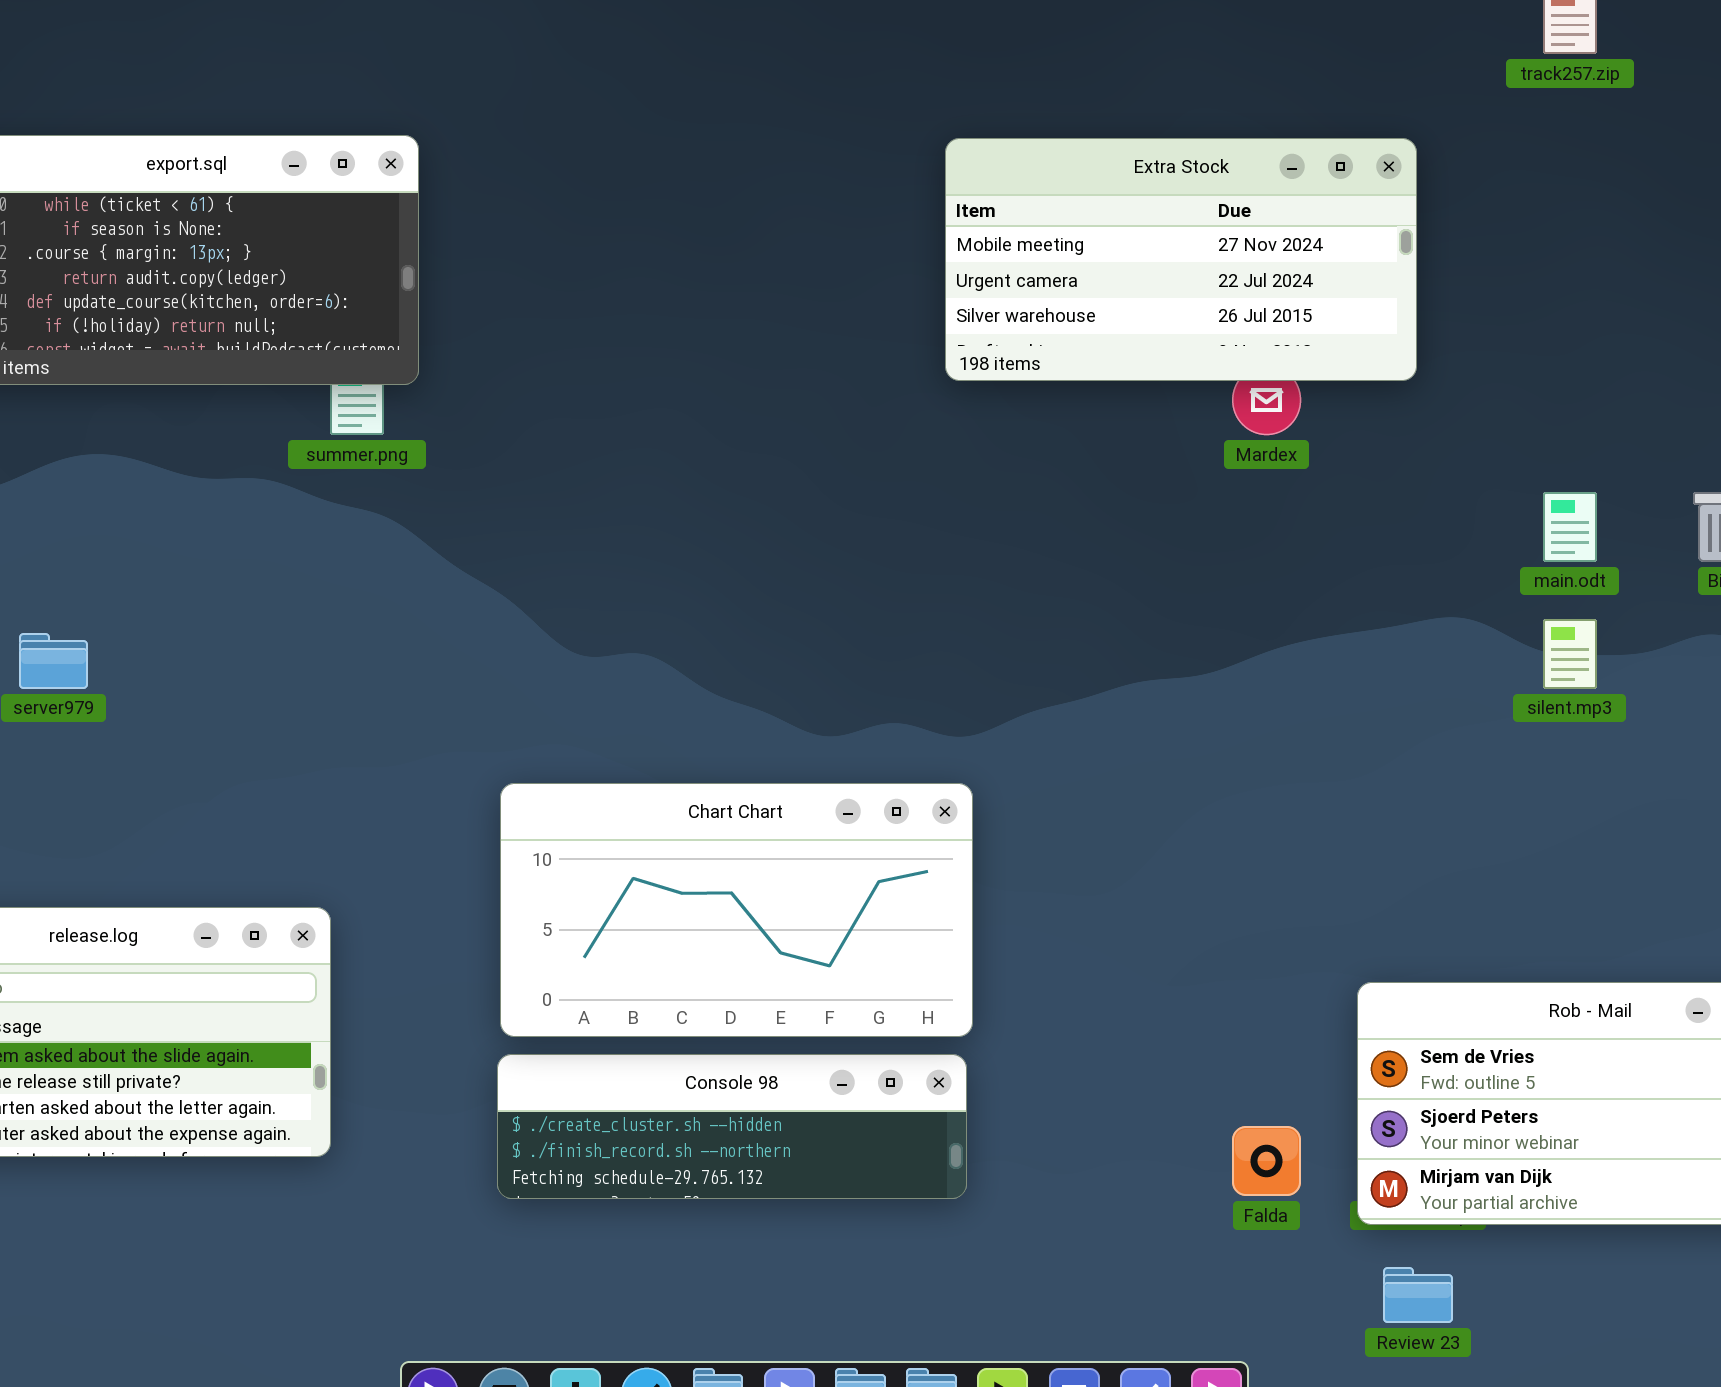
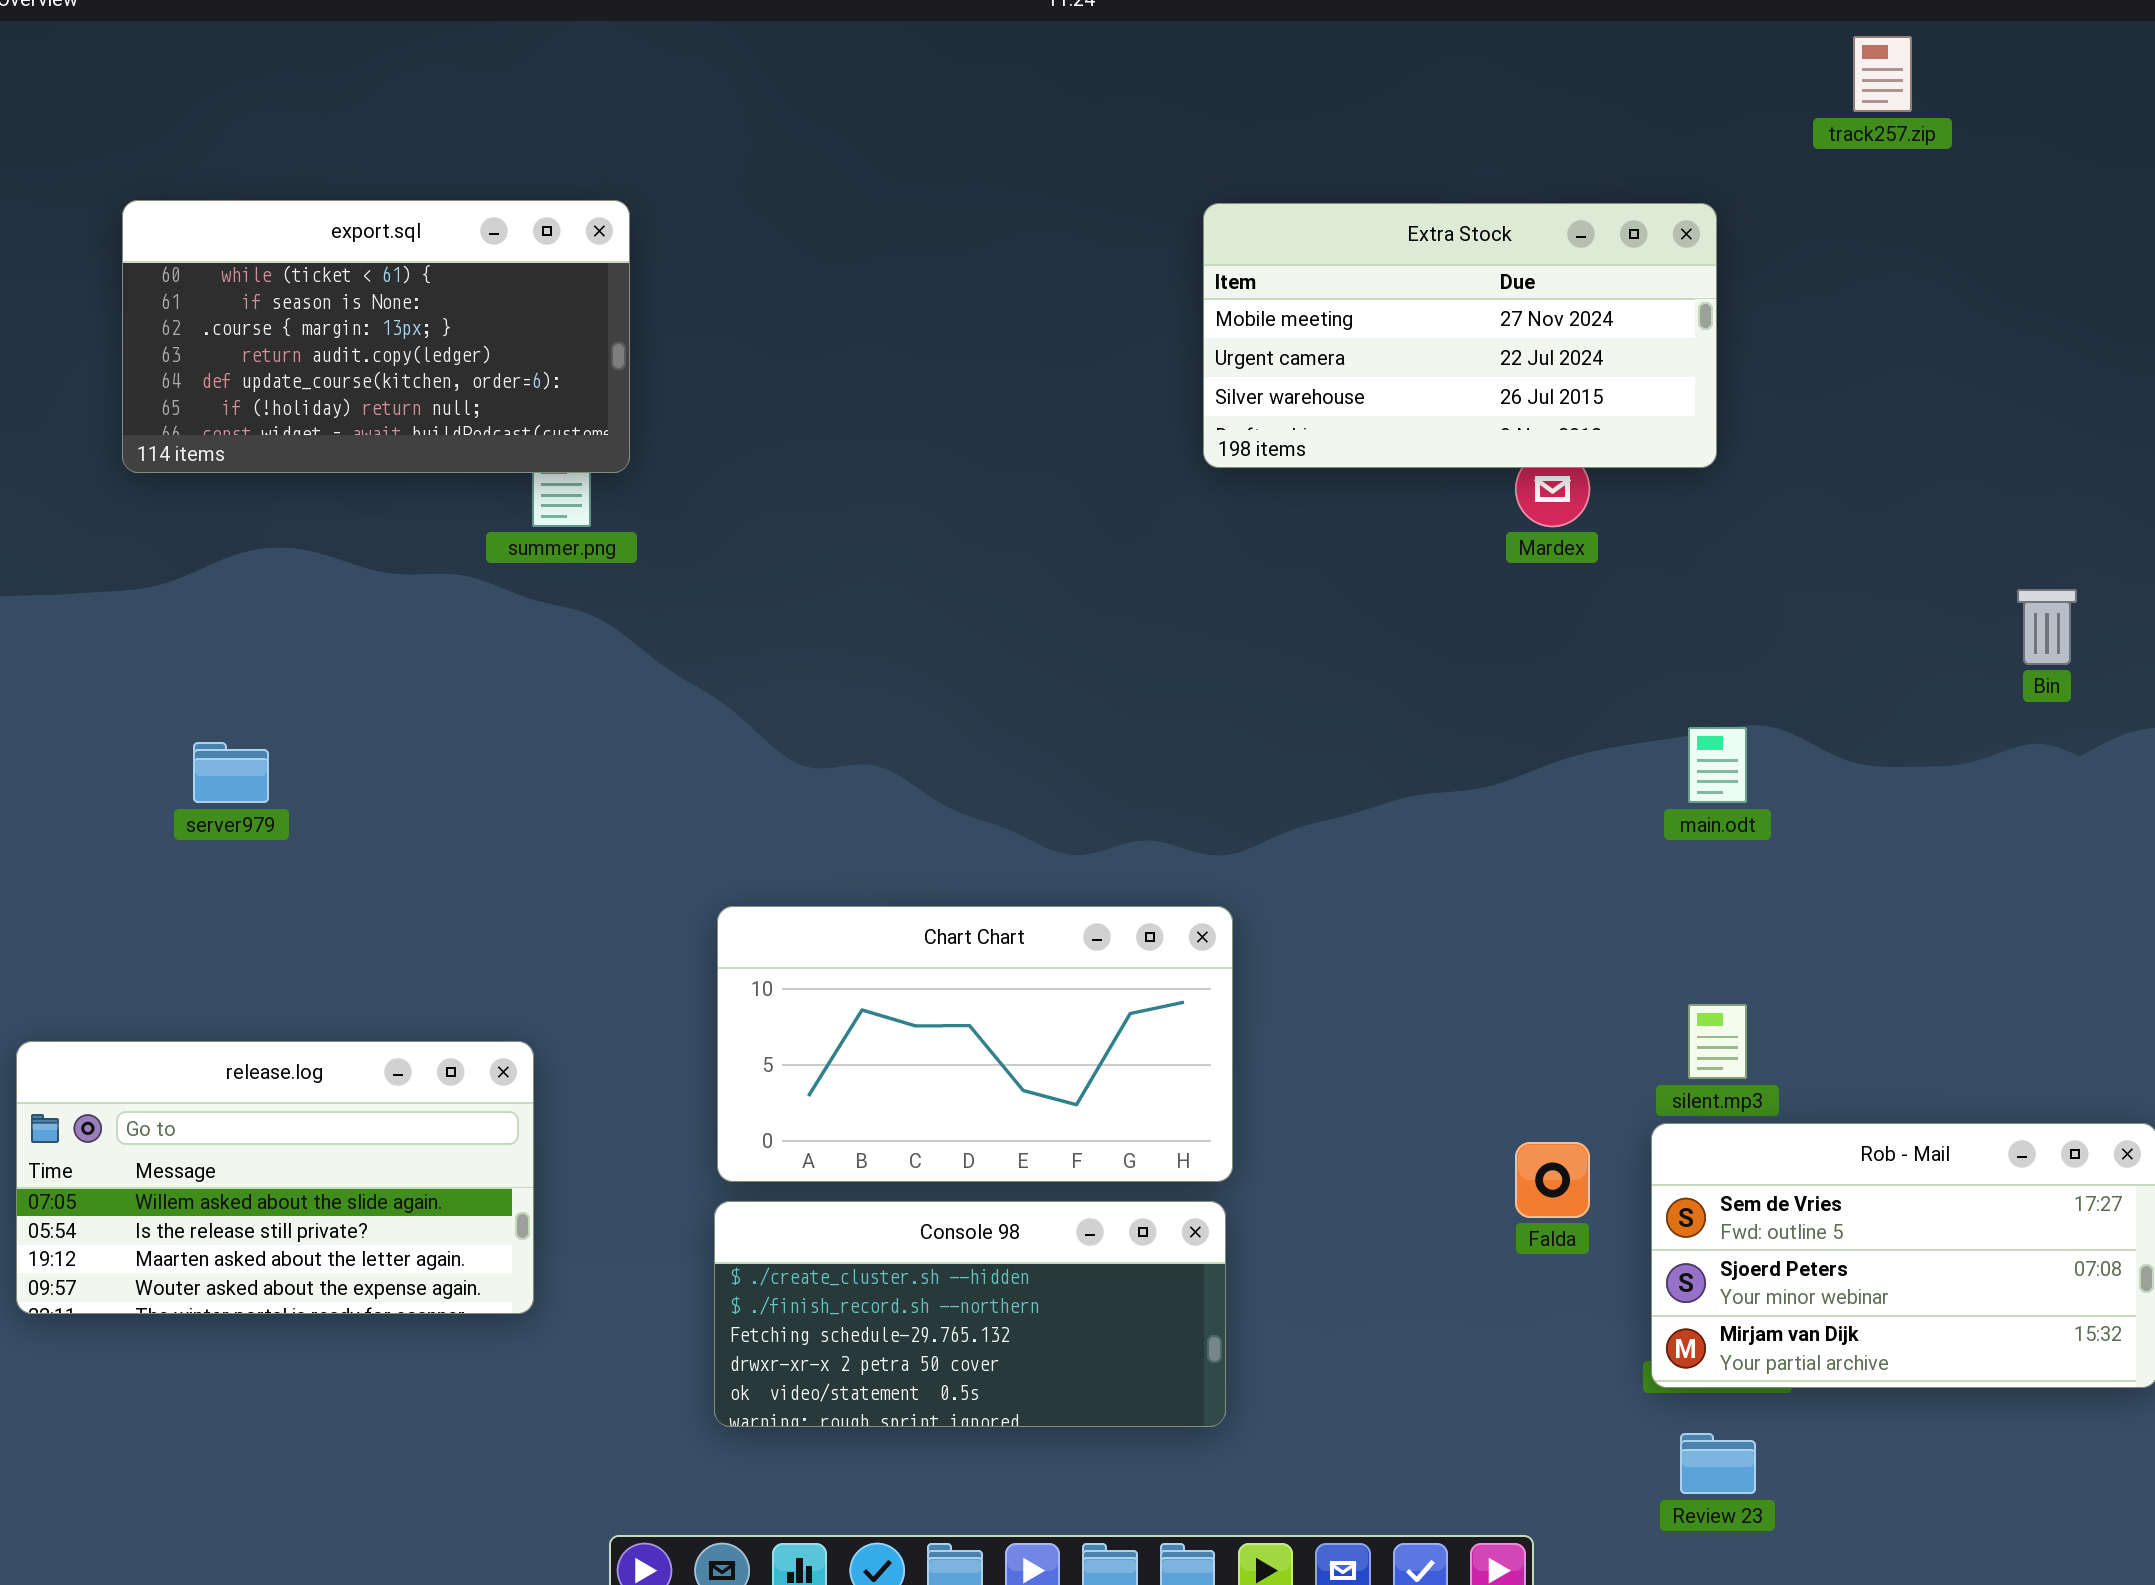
main.odt: [1543,492,1597,562] -> [1688,727,1747,803], moved
silent.mp3: [1543,619,1597,689] -> [1688,1004,1747,1079], moved
Console 98: [497,1054,967,1199] -> [714,1201,1226,1427], resized
Falda: [1232,1126,1301,1196] -> [1515,1142,1590,1218], moved

